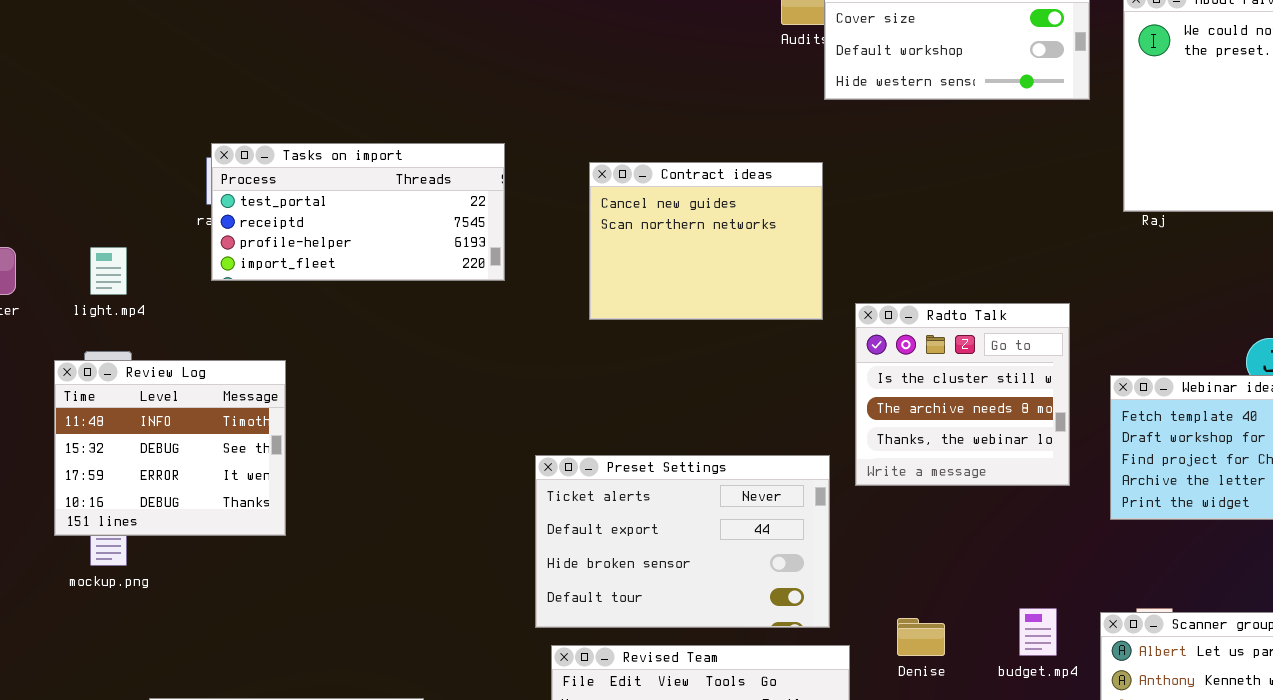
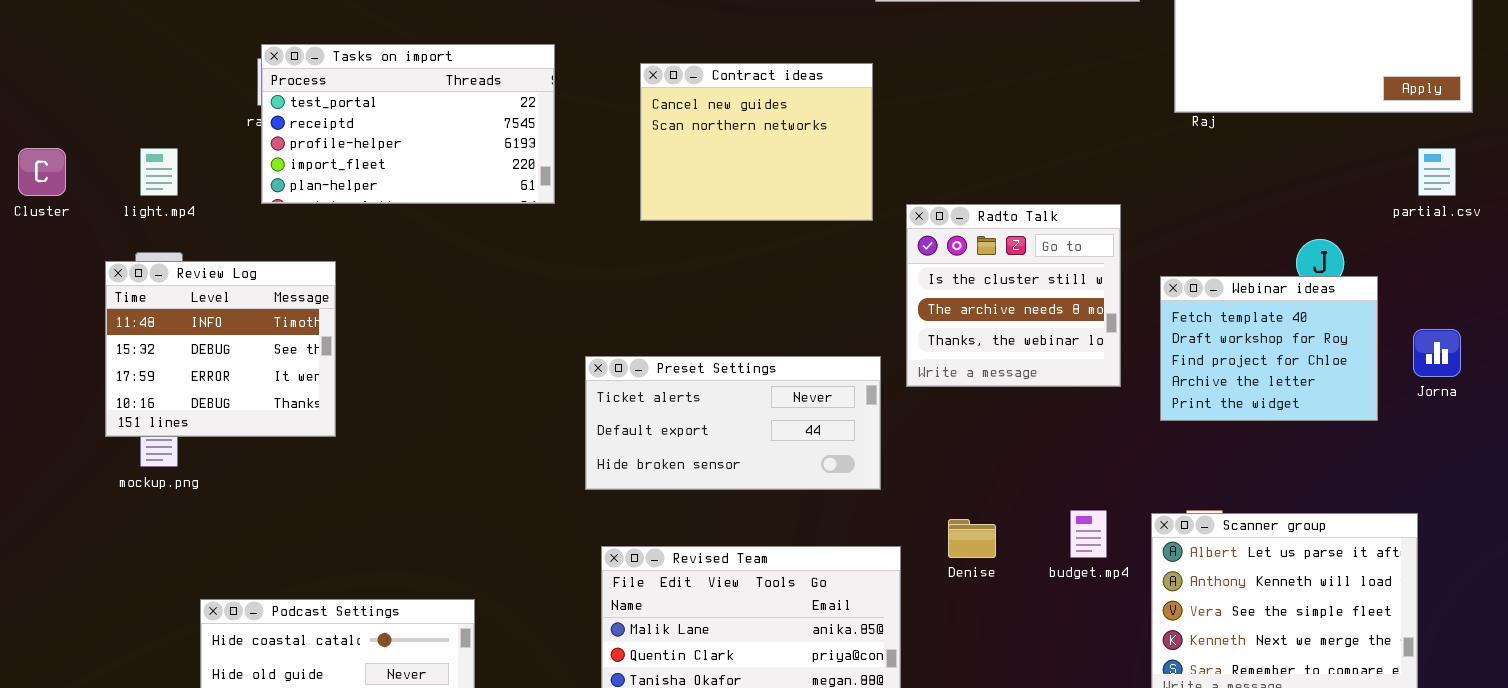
Tasks on import: [211,143,505,281] -> [261,44,555,204], resized
Preset Settings: [535,455,830,628] -> [585,356,881,490], resized

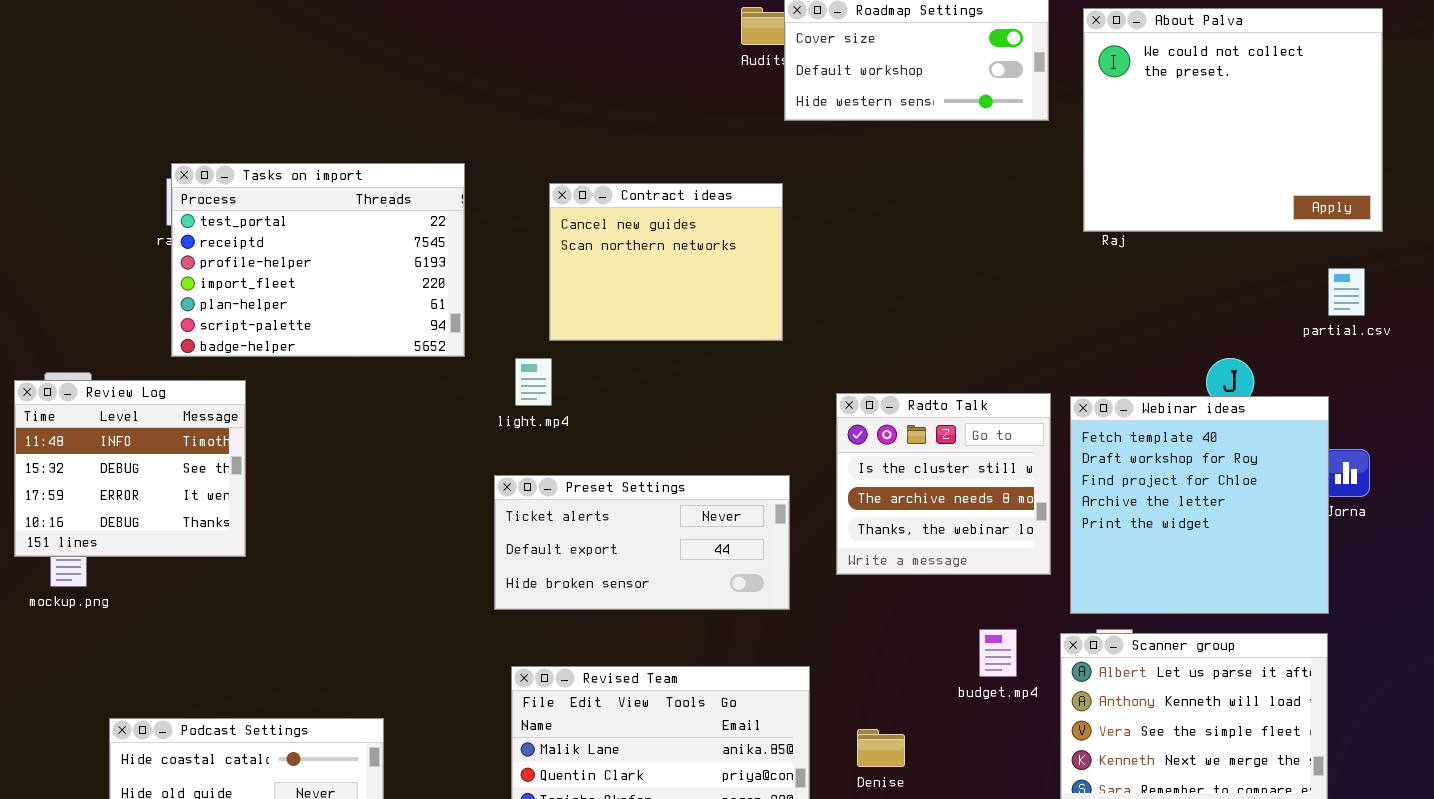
Tasks on import: [261,44,555,204] -> [171,163,465,357], resized
light.mp4: [140,148,178,196] -> [515,358,552,406], moved
Radto Talk: [906,204,1121,387] -> [836,393,1051,575], moved
Webinar ideas: [1160,276,1378,421] -> [1070,396,1329,614], resized
Denise: [948,519,996,558] -> [857,729,905,767], moved

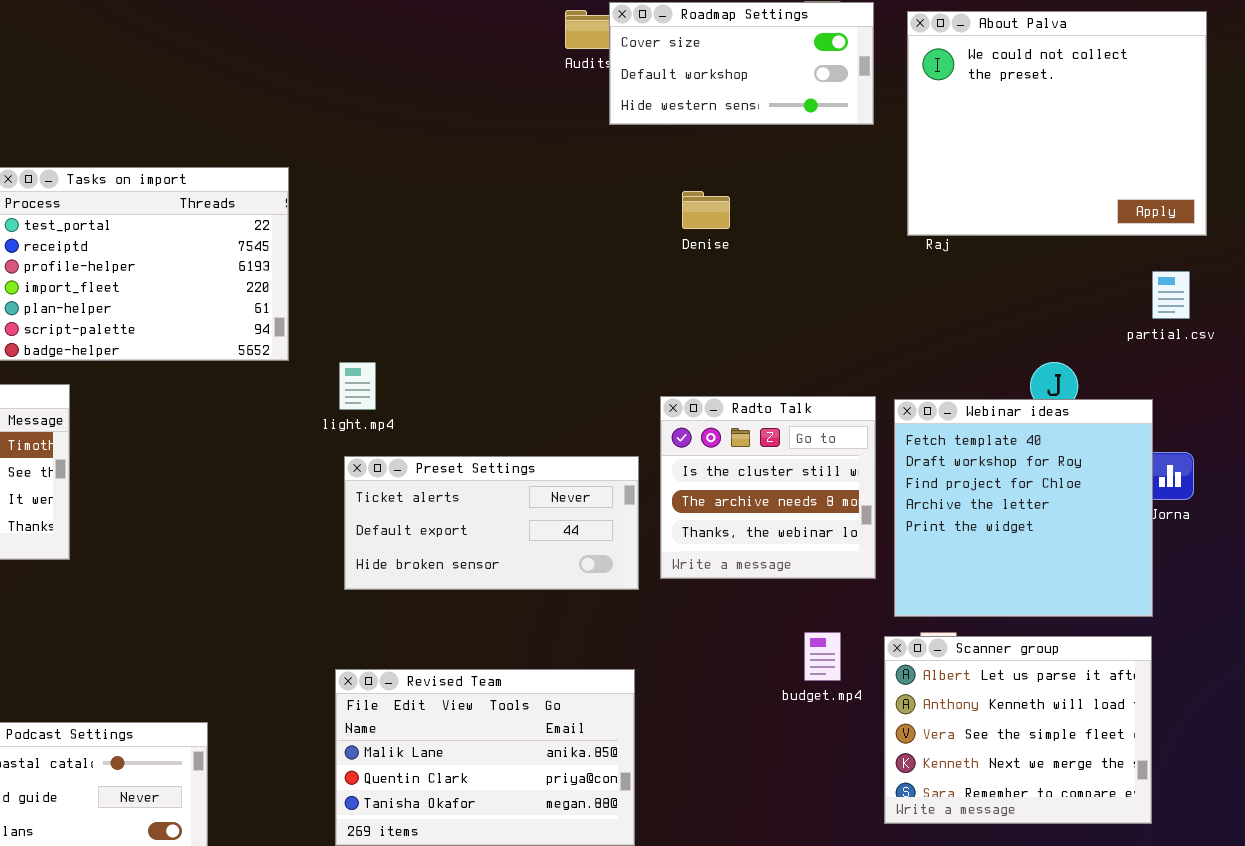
Contract ideas: [549,183,783,341] -> none, closed
Preset Settings: [494,475,790,610] -> [344,456,639,590], moved
Denise: [857,729,905,767] -> [682,191,730,229], moved

